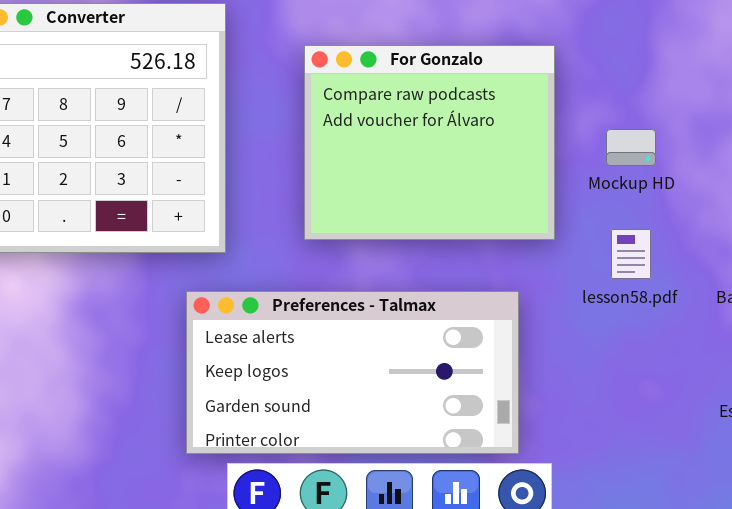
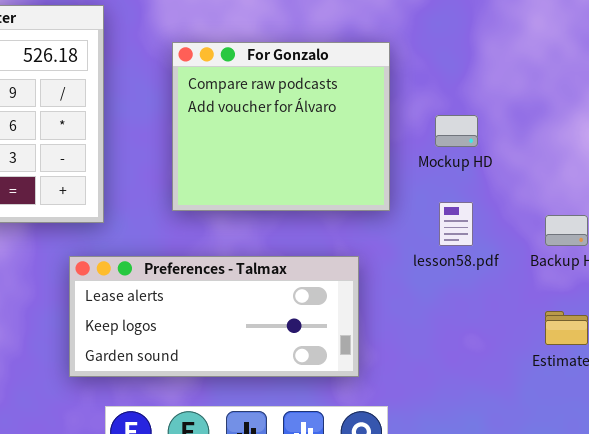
Preferences - Talmax: [186,291,519,454] -> [69,256,359,377], resized

